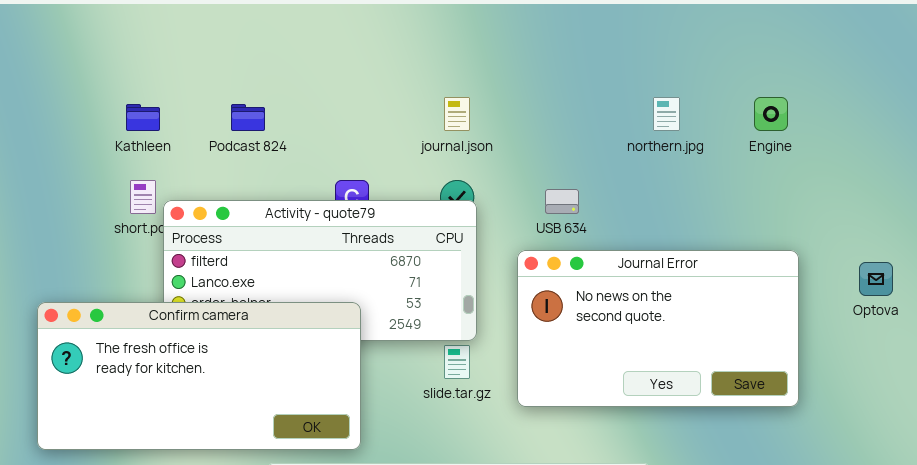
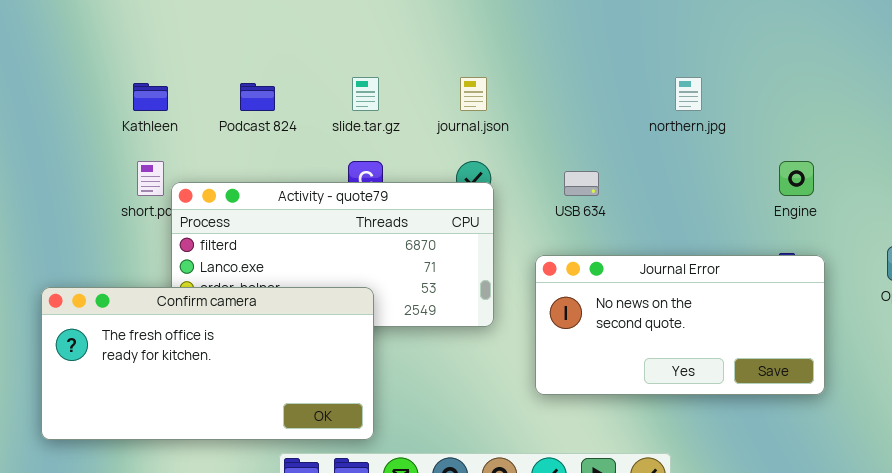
Engine: [754,97,788,131] -> [779,161,814,196], moved
Journal Error: [517,250,799,407] -> [535,255,825,395], resized
slide.tar.gz: [444,345,470,379] -> [352,77,379,111], moved

